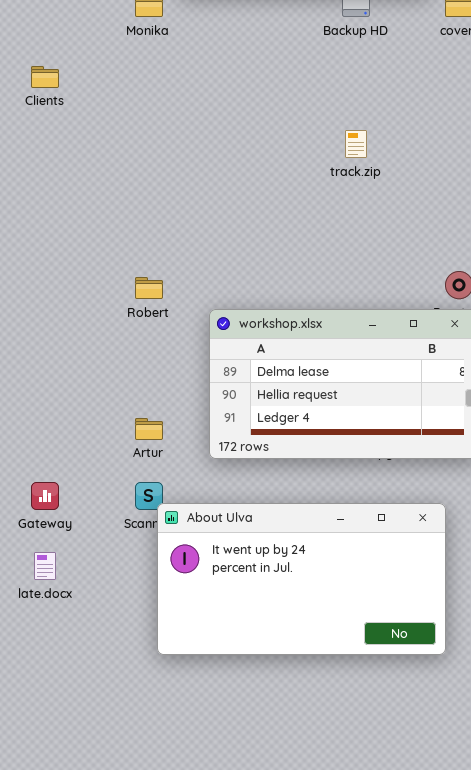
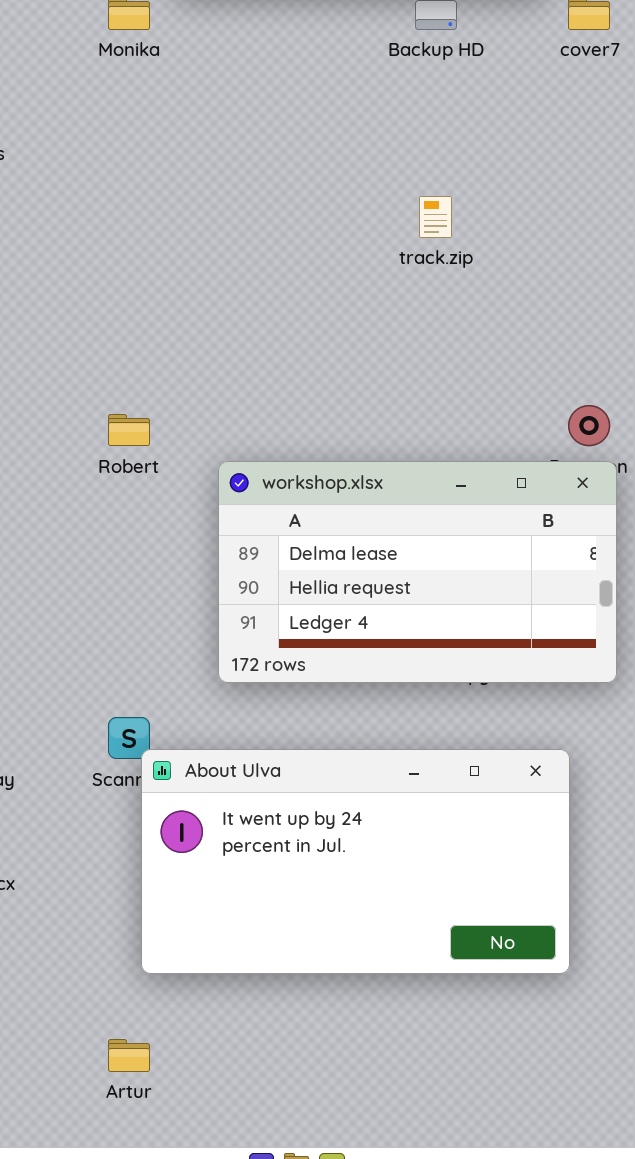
Artur: [135,418,163,440] -> [108,1039,150,1072], moved

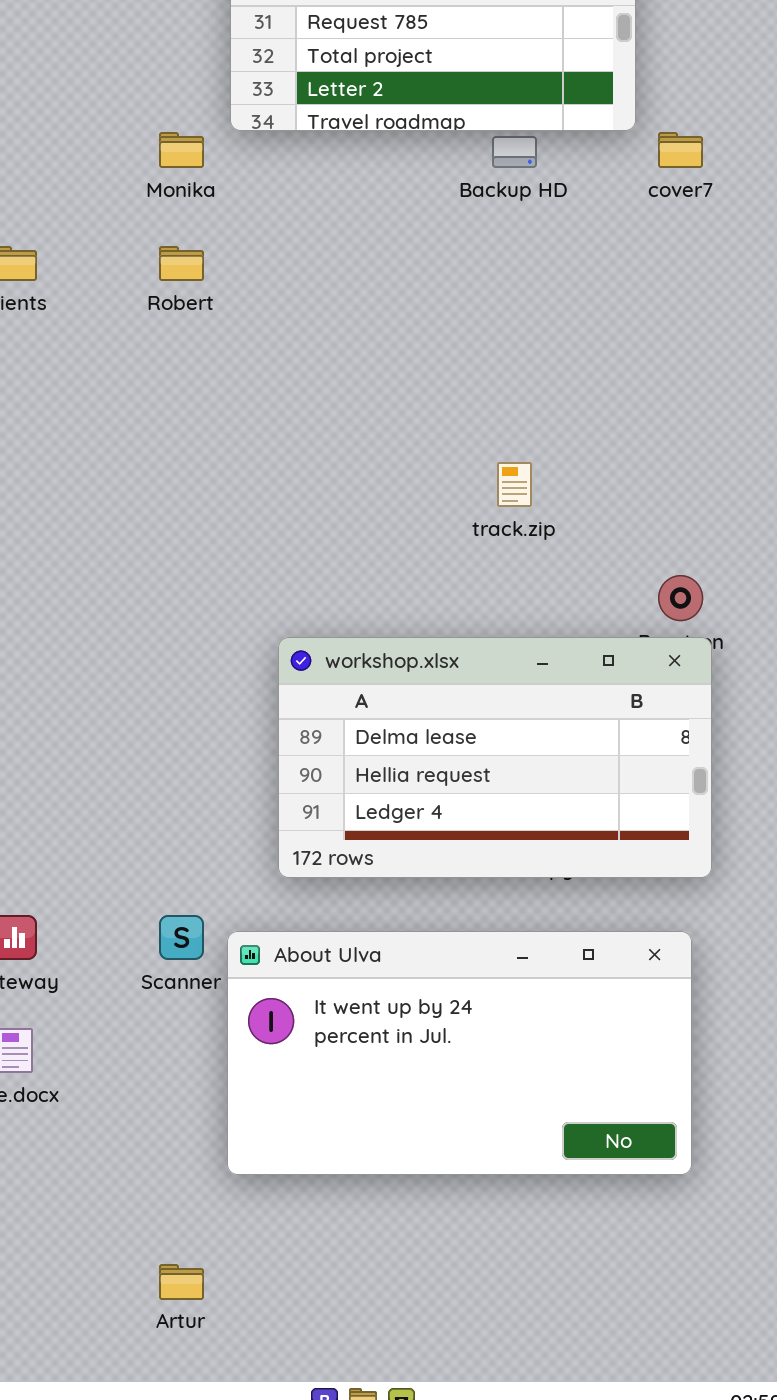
track.zip: [419,196,452,238] -> [497,462,532,507], moved
Robert: [108,414,150,446] -> [159,246,204,281], moved
About Ulva: [141,749,570,974] -> [227,931,692,1175], moved

